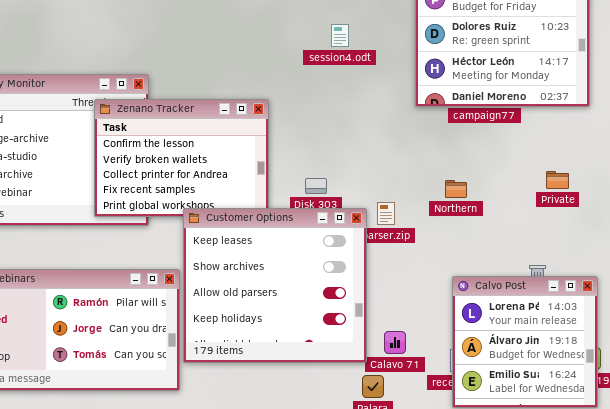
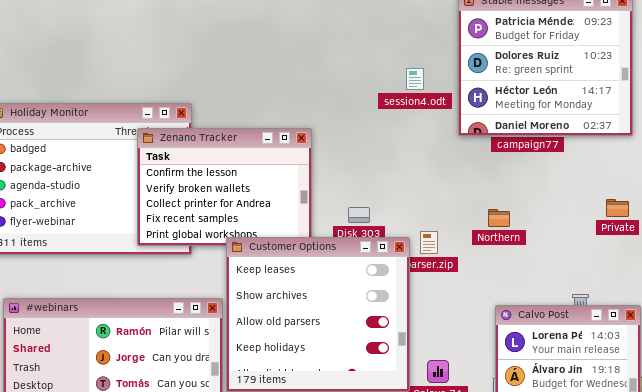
session4.odt: [331,24,349,47] -> [406,68,424,90], moved
Private: [546,171,569,189] -> [606,199,629,217], moved

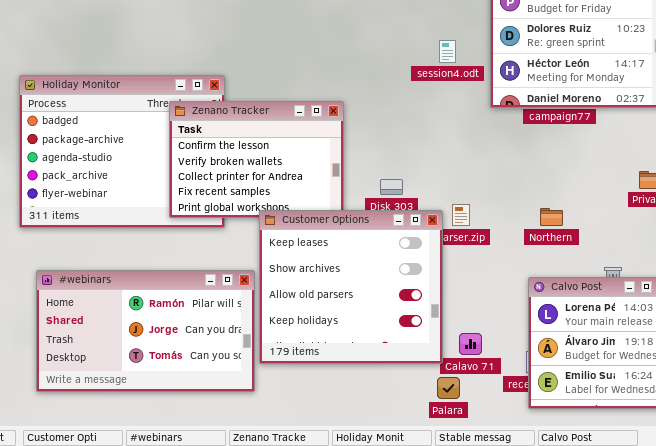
Northern: [488,209,510,227] -> [540,208,563,226], moved

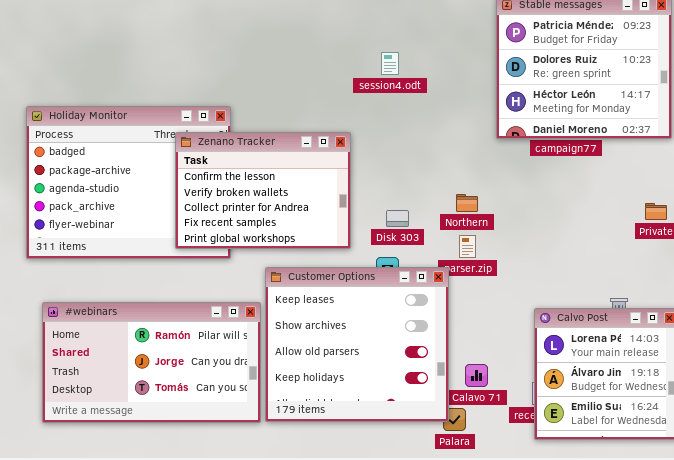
session4.odt: [439,40,456,63] -> [381,52,399,75], moved
Northern: [540,208,563,226] -> [456,194,478,212], moved
Customer Options: [259,210,443,364] -> [265,267,449,422], moved

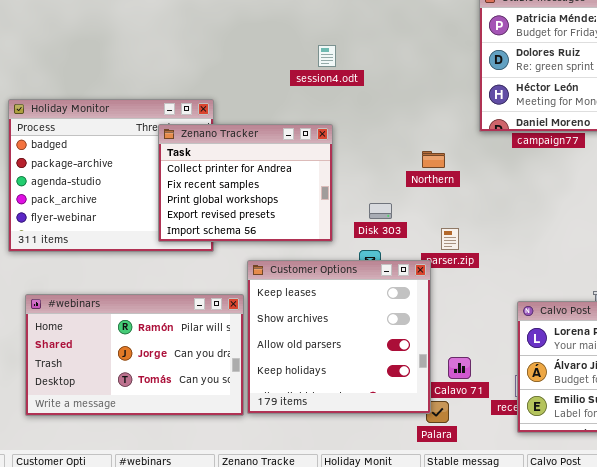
session4.odt: [381,52,399,75] -> [318,45,336,67], moved
Zenano Tracker: [175,132,351,249] -> [158,124,333,242], scrolled down 2 rows
Northern: [456,194,478,212] -> [422,151,445,168], moved

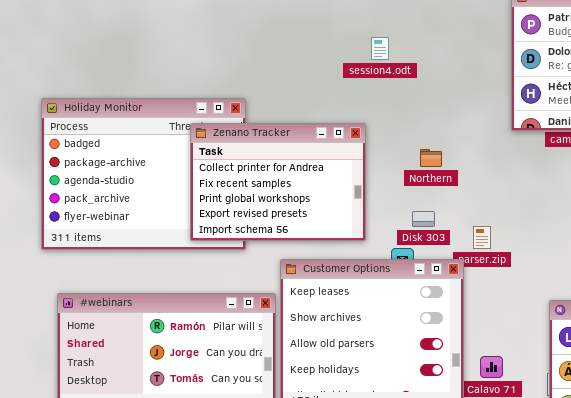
session4.odt: [318,45,336,67] -> [371,37,389,60], moved
Northern: [422,151,445,168] -> [420,149,442,167], moved
Disk 303: [369,203,392,219] -> [412,211,435,227], moved

